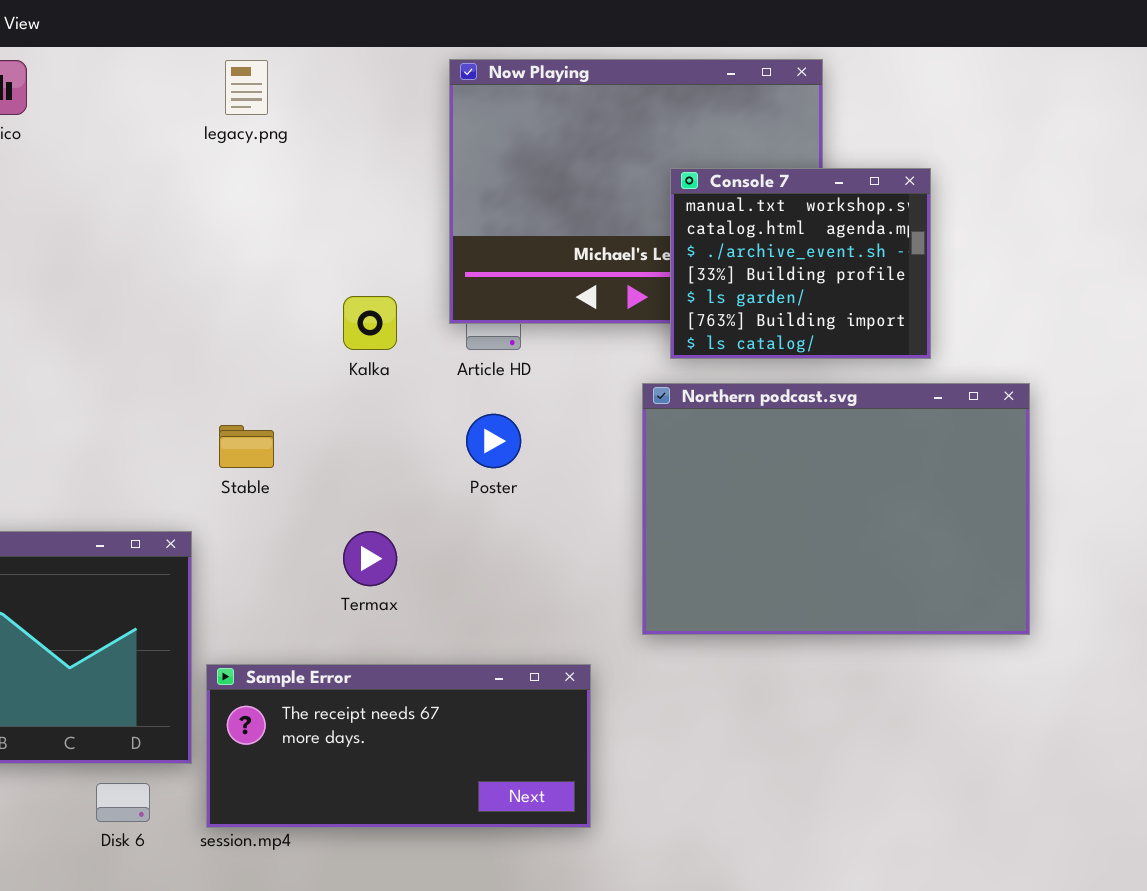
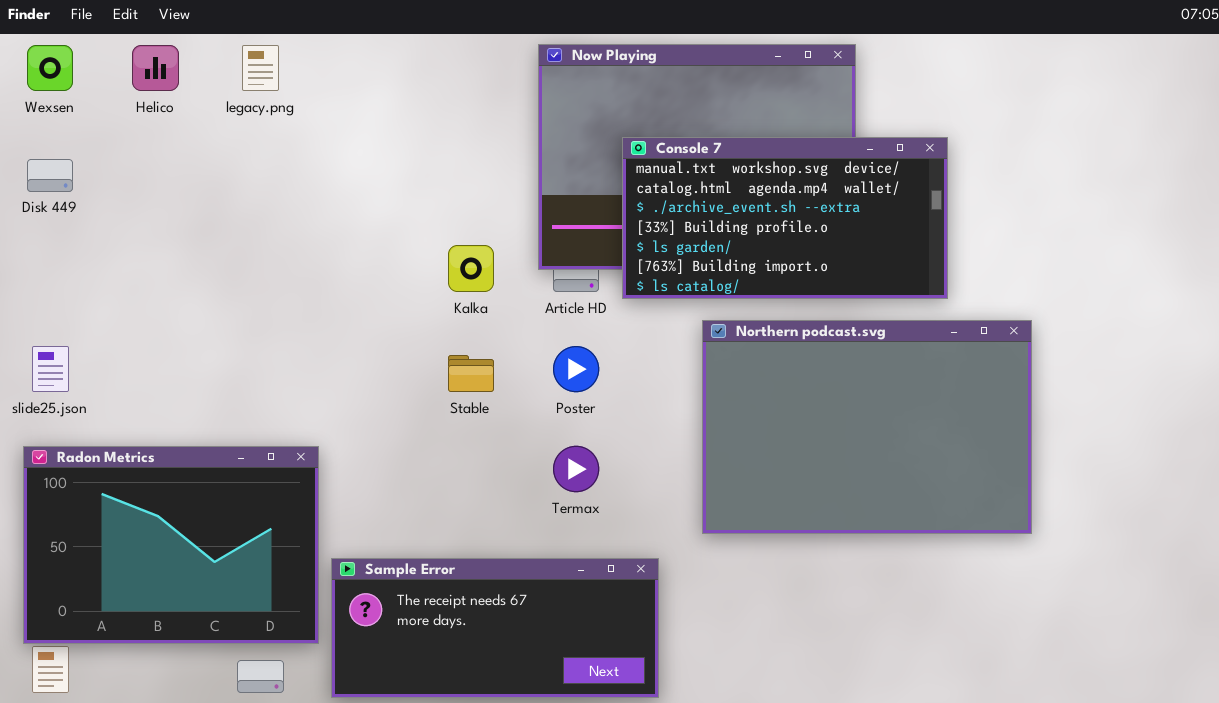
legacy.png: [225,60,268,115] -> [242,45,279,91], moved
Console 7: [670,168,931,359] -> [622,137,948,299], resized
Stable: [219,425,274,468] -> [448,355,494,392], moved
Termax: [343,531,397,586] -> [553,446,599,492], moved

